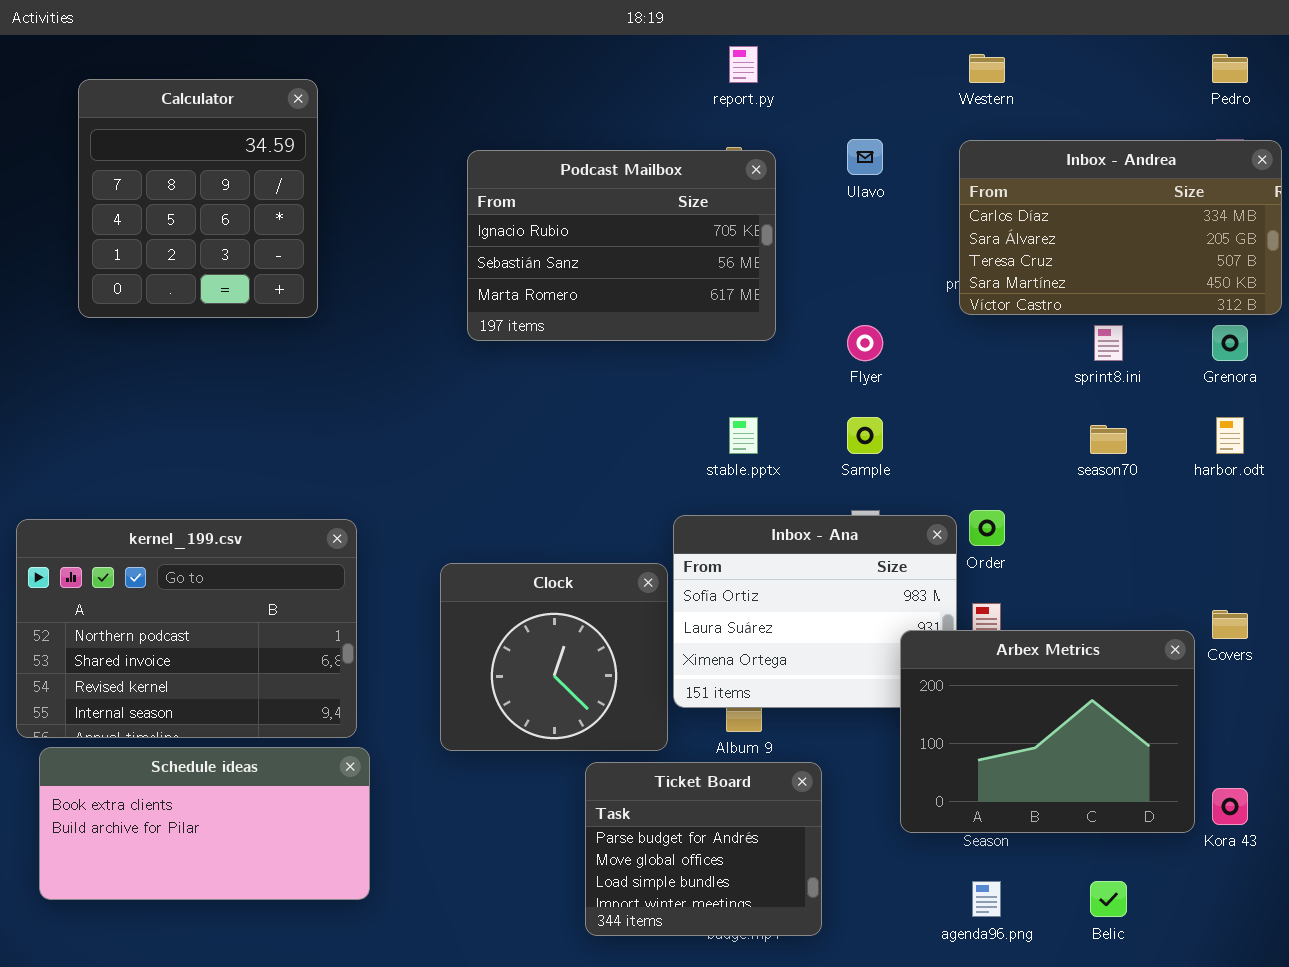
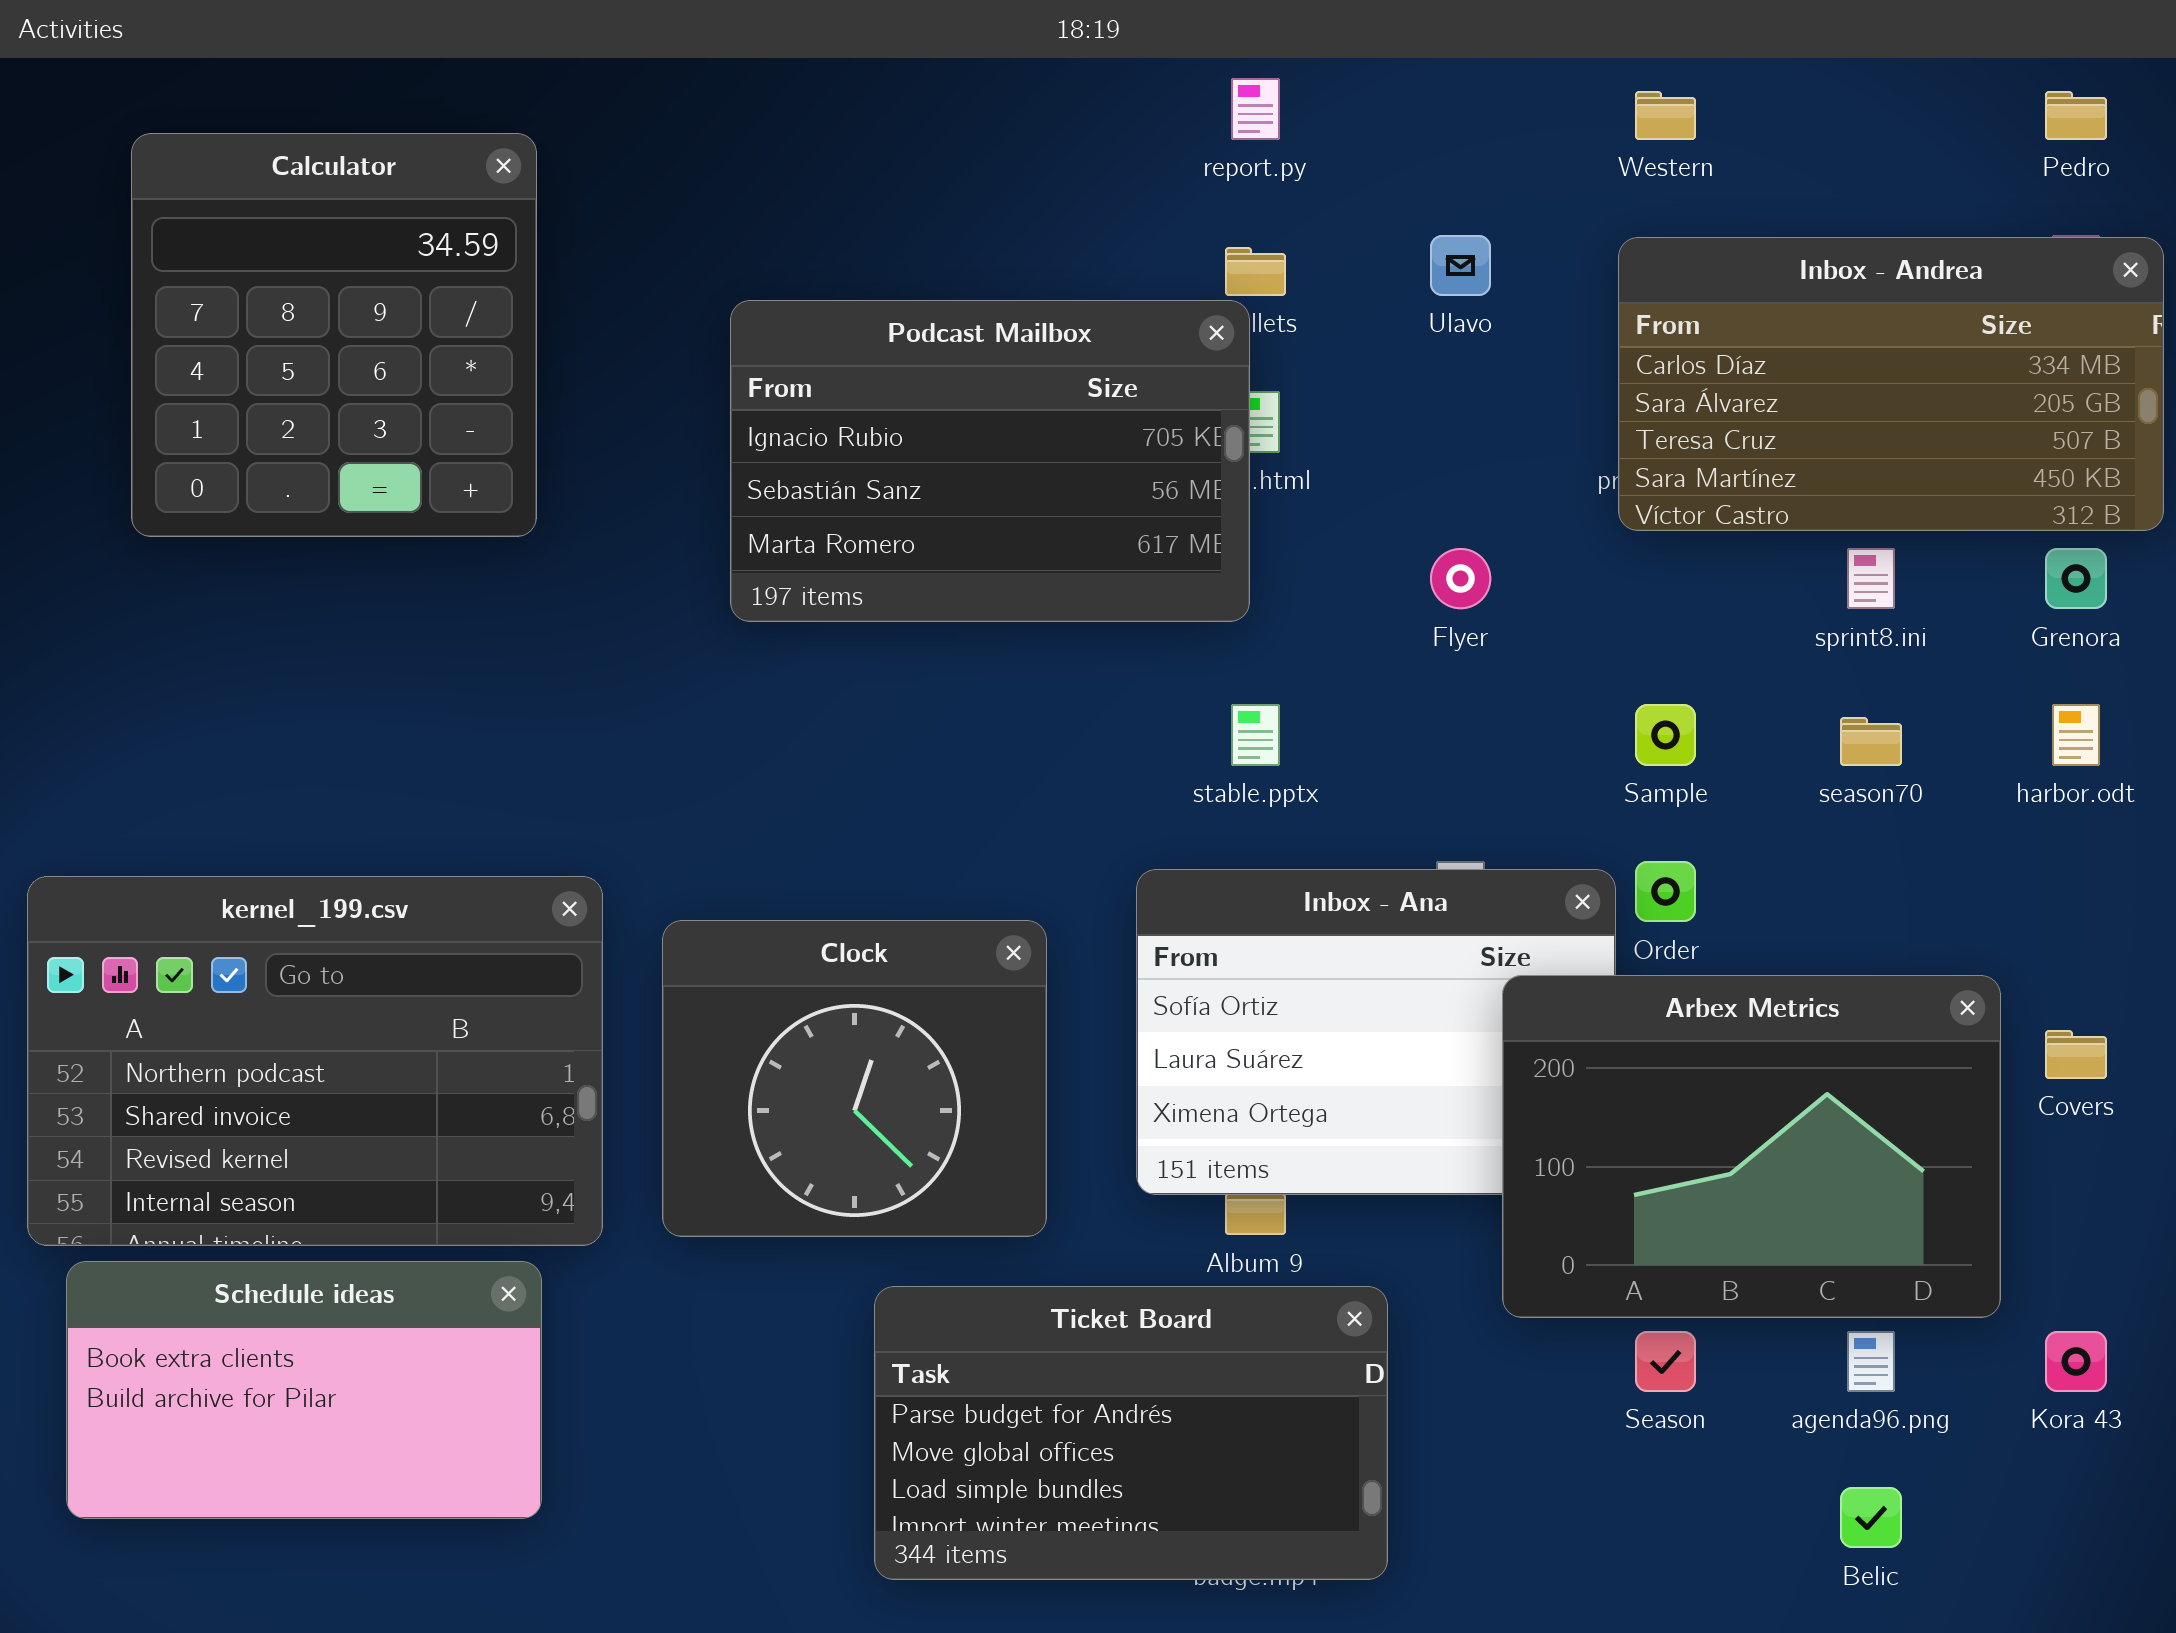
Podcast Mailbox: [467,150,776,341] -> [730,300,1250,622], moved
Sample: [847,417,883,454] -> [1635,704,1696,766], moved
Clock: [440,563,668,751] -> [662,920,1047,1237], moved
Arbex Metrics: [900,630,1195,833] -> [1502,975,2001,1318], moved
Schedule ideas: [39,747,370,900] -> [66,1261,542,1519], resized
Ticket Board: [585,762,822,936] -> [874,1286,1388,1580], resized
agenda96.png: [972,881,1001,917] -> [1847,1331,1895,1392], moved

